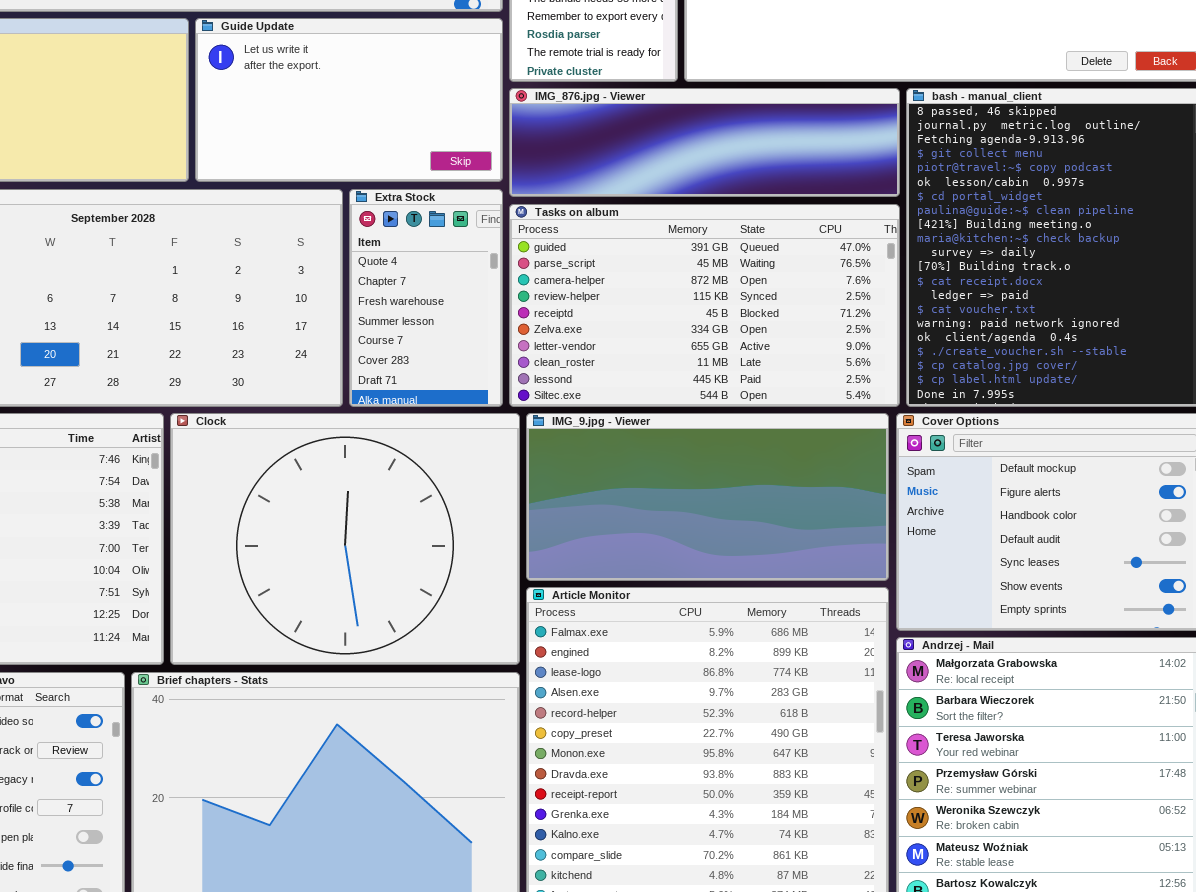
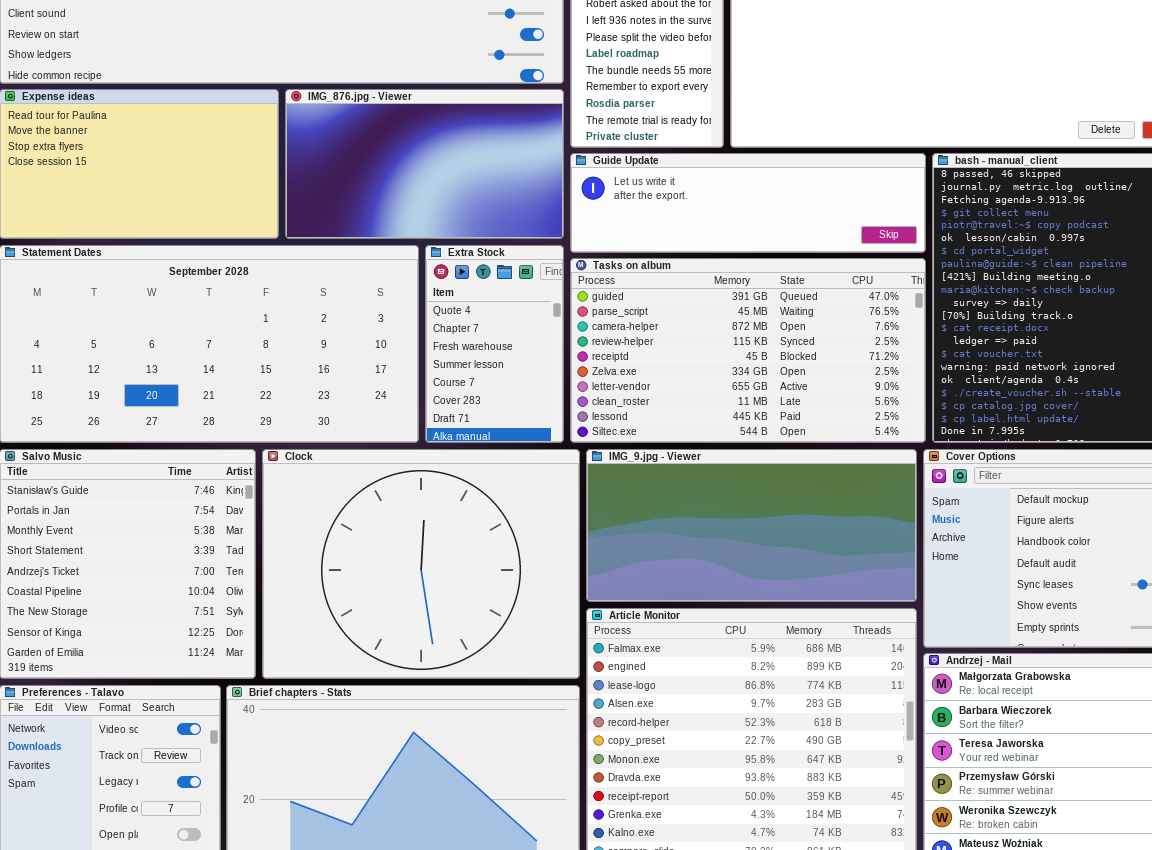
Guide Update: [195,18,503,182] -> [570,153,926,253], moved, resized
IMG_876.jpg - Viewer: [509,88,900,197] -> [285,89,564,239], moved, resized

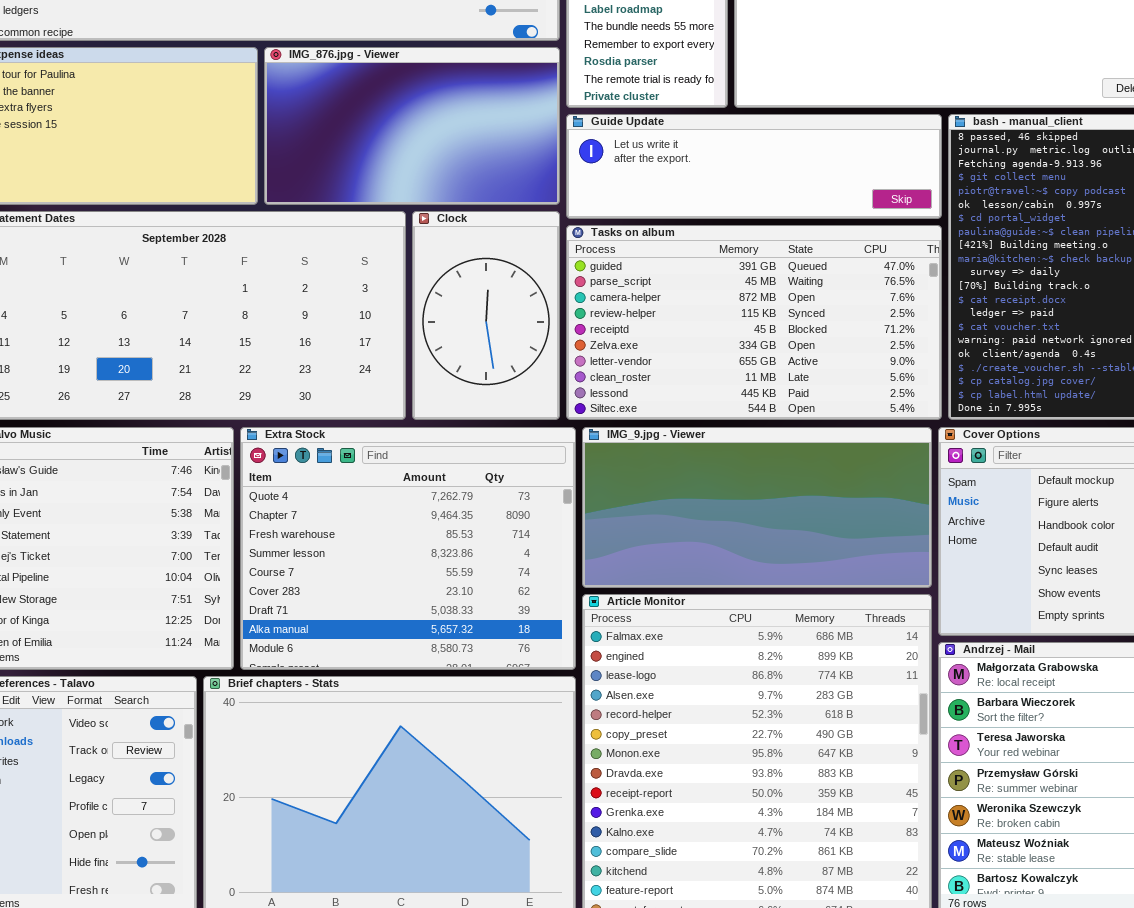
Extra Stock: [425,245,564,443] -> [240,427,576,670], moved, resized
Clock: [262,449,580,679] -> [412,211,560,420], moved, resized

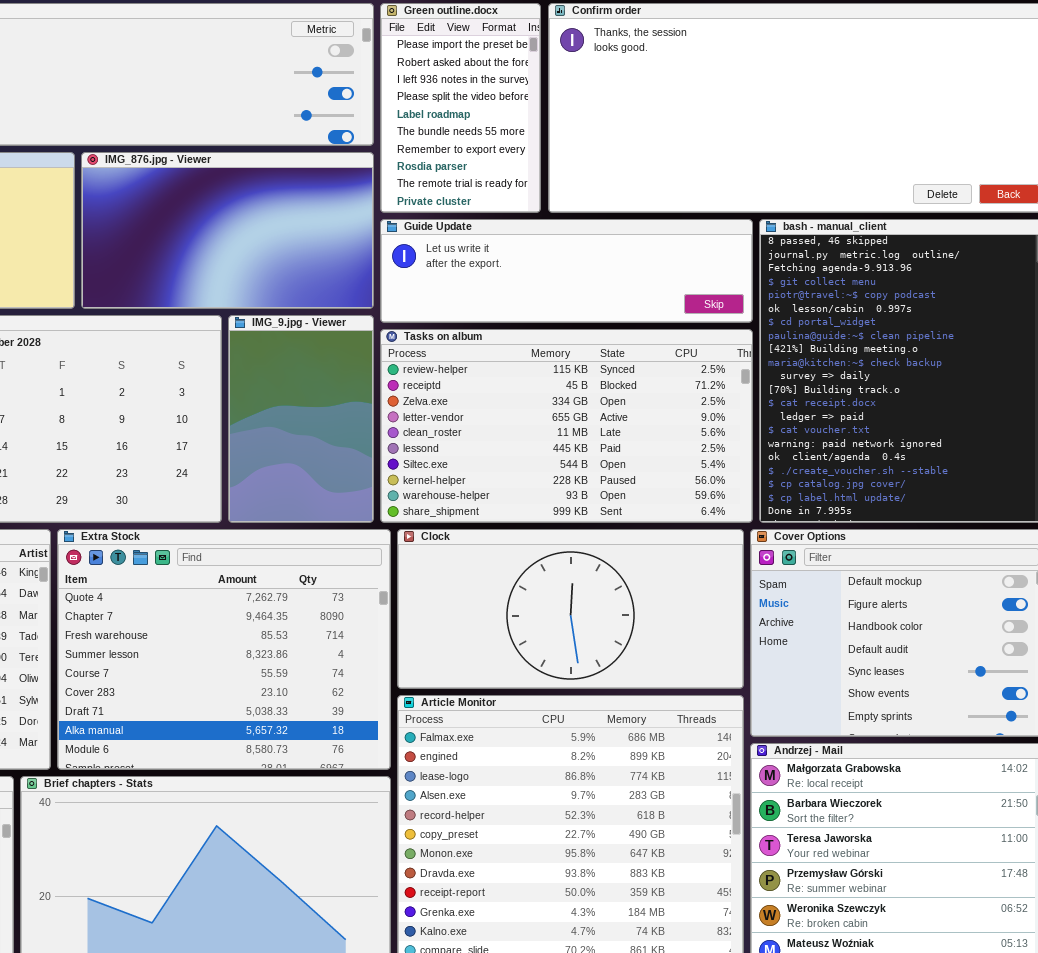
Clock: [412,211,560,420] -> [397,529,744,689], moved, resized
Tasks on album: [566,225,942,420] -> [380,329,753,523], scrolled down 3 rows
IMG_9.jpg - Viewer: [582,427,932,588] -> [228,315,374,523], moved, resized

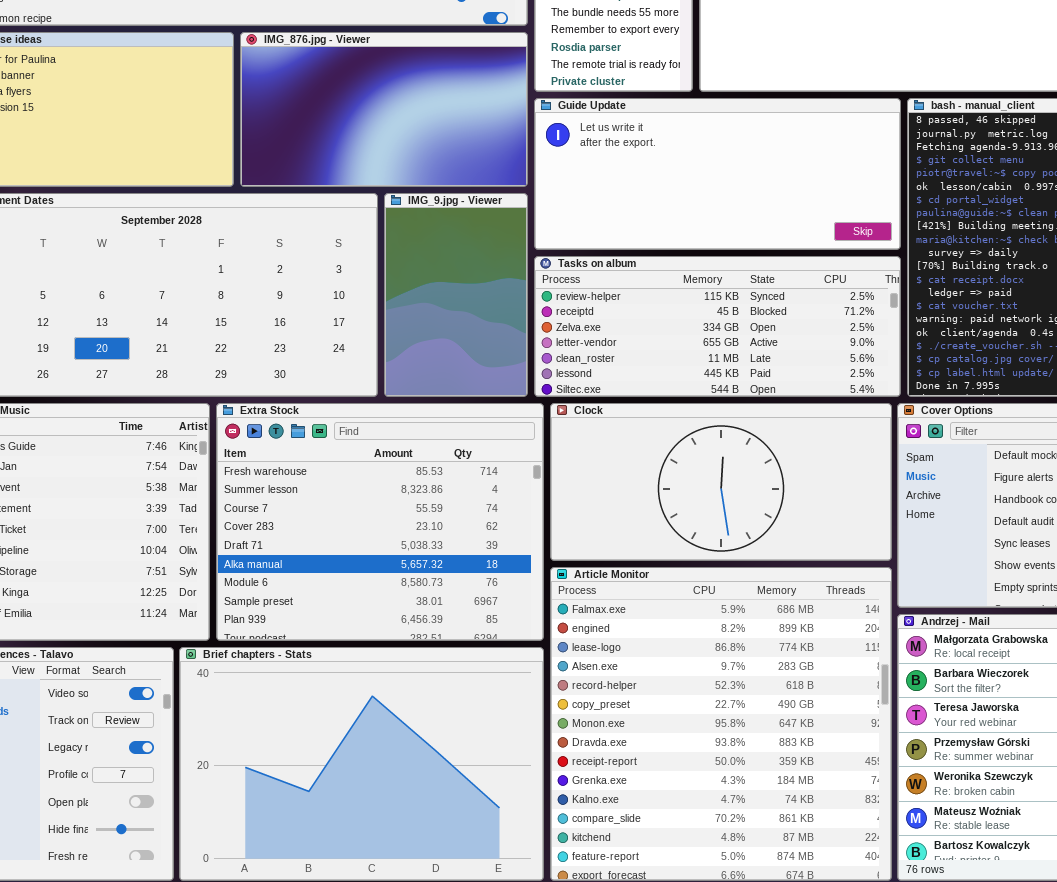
Guide Update: [380,219,753,323] -> [534,98,901,250], resized
Tasks on album: [380,329,753,523] -> [534,256,901,397], resized
Extra Stock: [57,529,391,770] -> [216,403,544,641], scrolled down 2 rows

